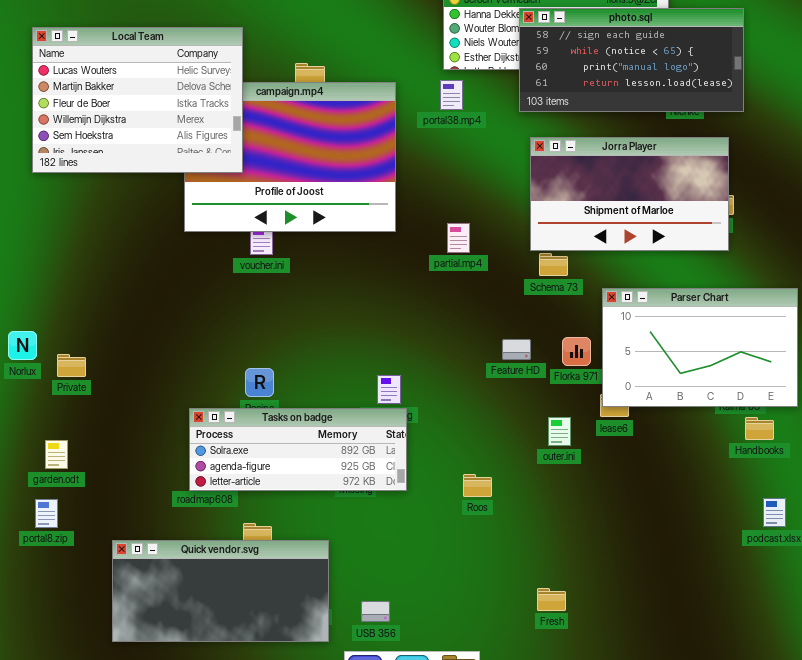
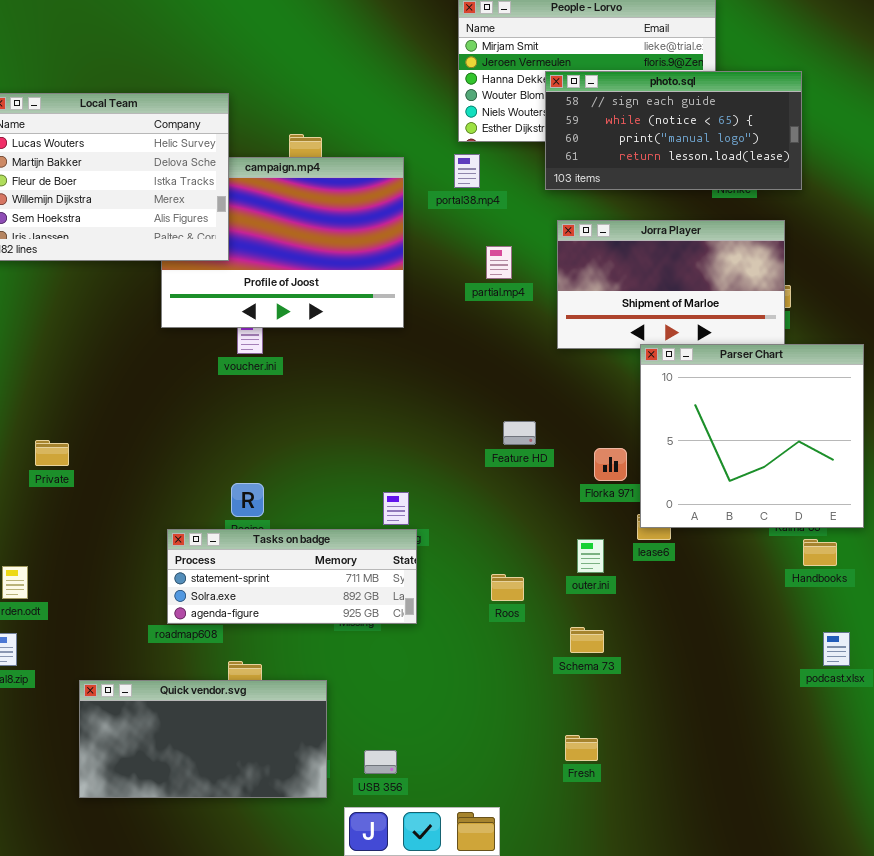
partial.mp4: [447,223,470,253] -> [486,246,512,279], moved
Schema 73: [539,253,568,276] -> [570,627,604,653], moved
Parser Chart: [602,288,798,407] -> [640,344,864,528], resized
Feature HD: [502,339,531,360] -> [503,421,536,445], moved
Private: [57,354,86,377] -> [35,440,69,466], moved
Tasks on badge: [189,408,407,491] -> [167,529,417,624], scrolled up 1 row
Roos: [463,474,492,497] -> [491,574,524,601], moved

